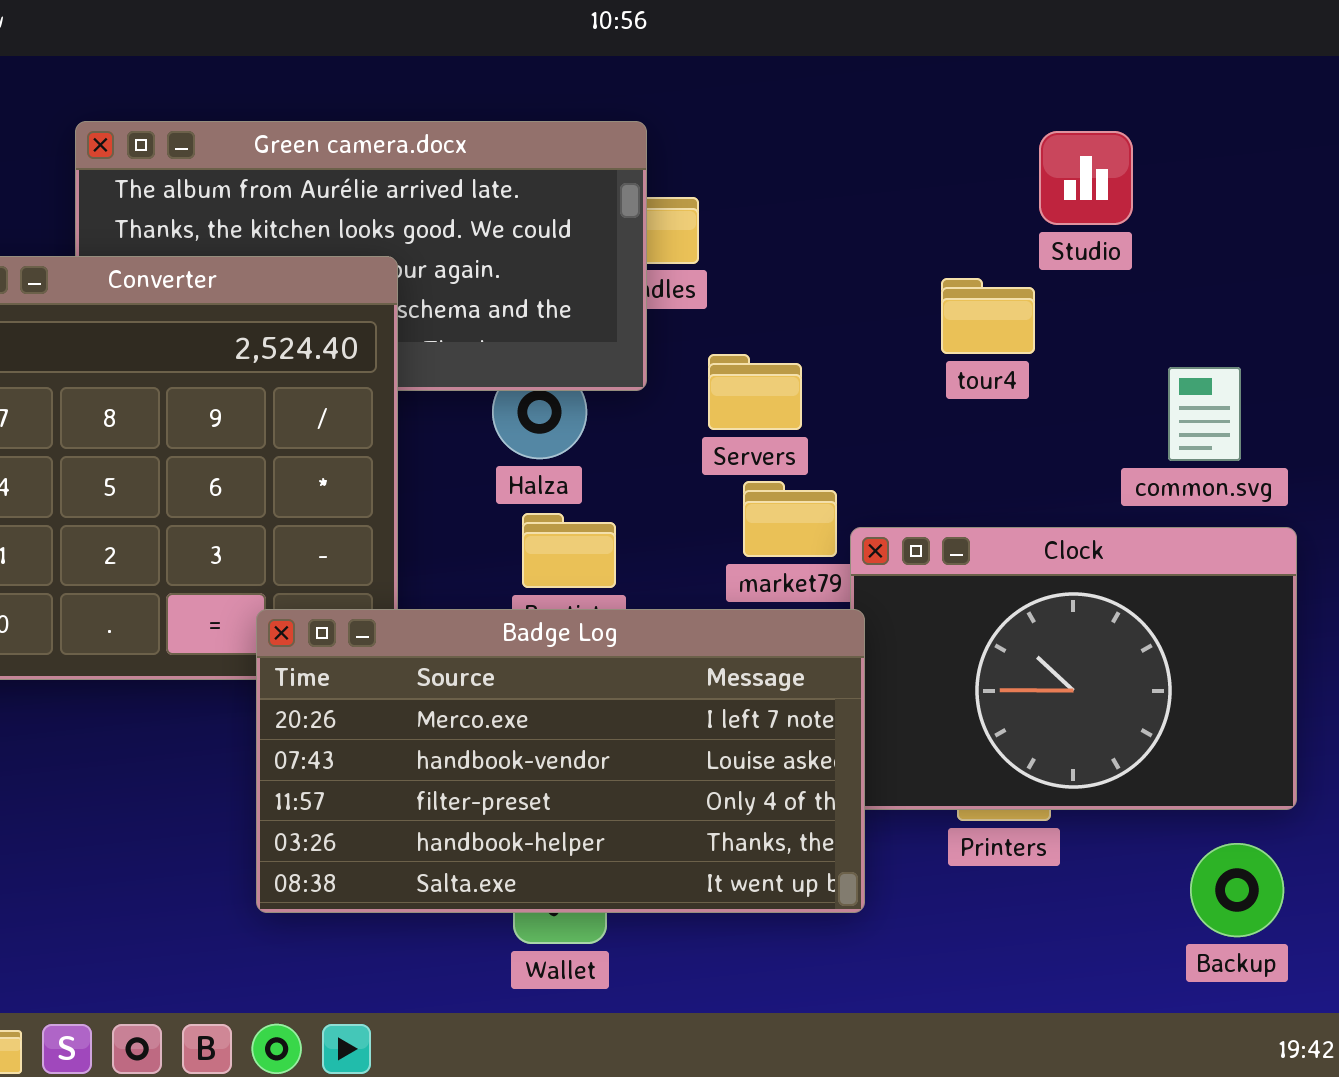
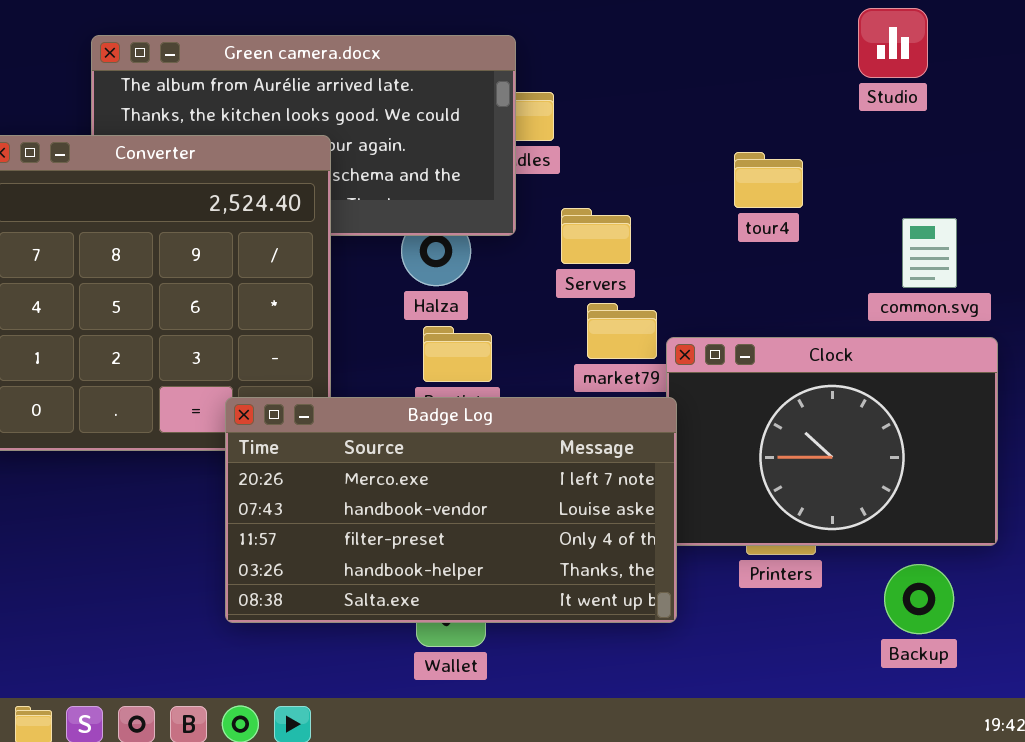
Studio: [1039,131,1133,225] -> [858,8,928,78], moved
Backup: [1190,843,1284,937] -> [884,564,954,634], moved

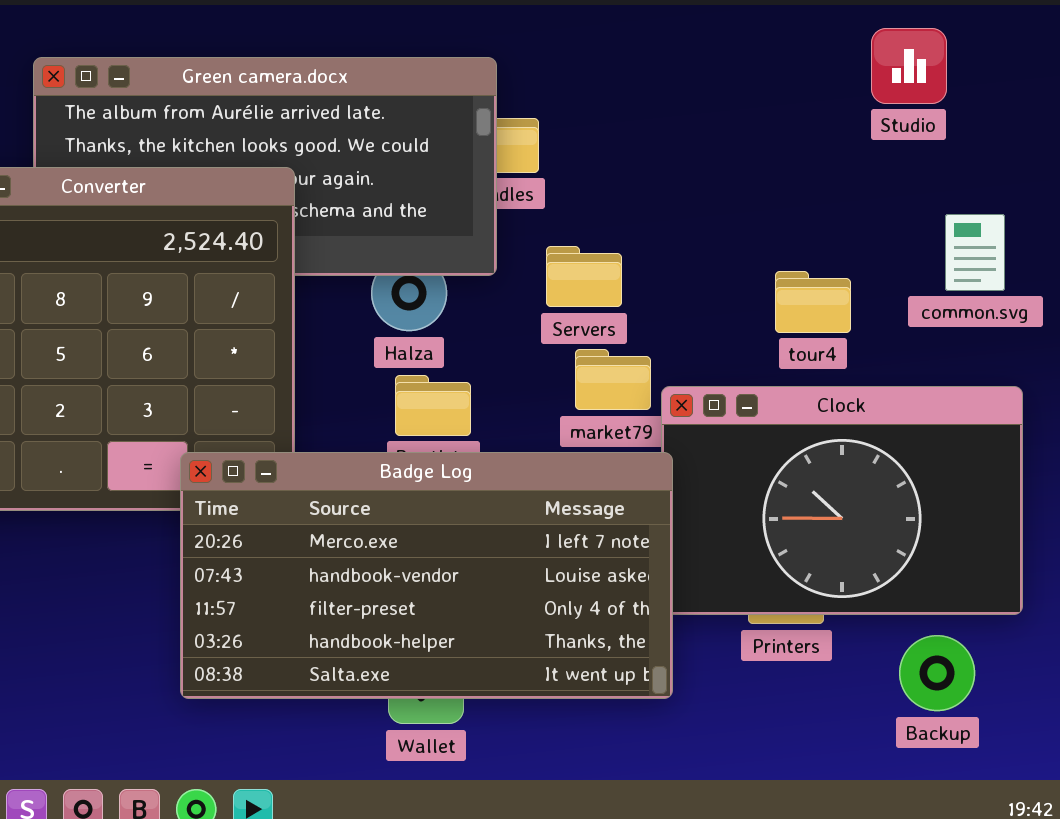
tour4: [734,152,803,208] -> [775,271,851,333], moved
common.svg: [902,218,957,288] -> [945,214,1005,291], moved

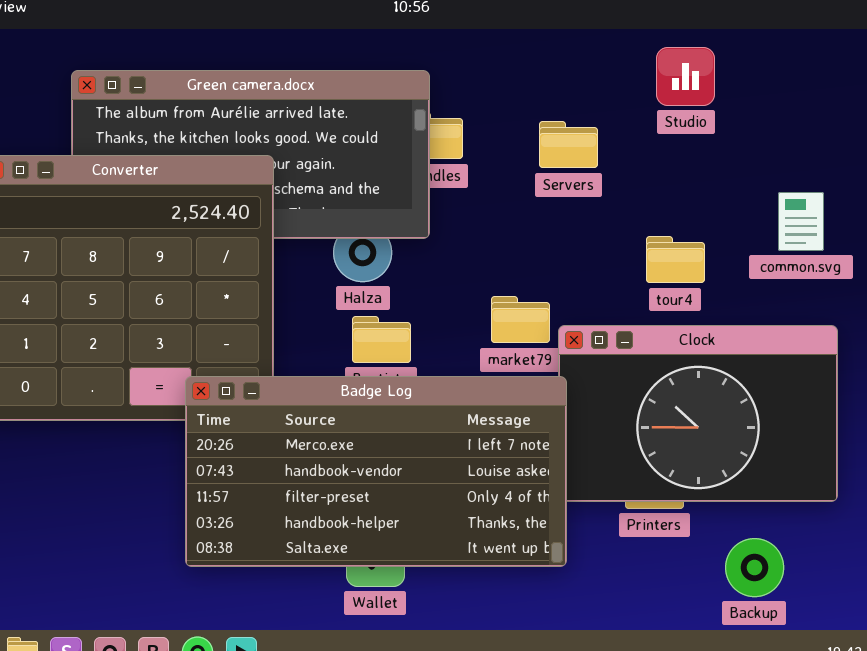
Studio: [871,28,947,104] -> [656,47,715,106], moved
Servers: [546,246,622,307] -> [539,121,598,168], moved
Backup: [899,635,975,711] -> [725,538,784,597], moved

